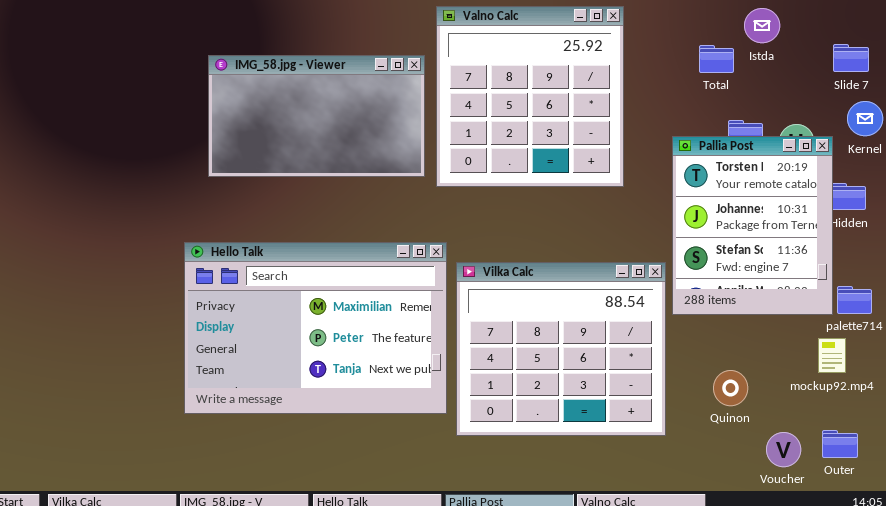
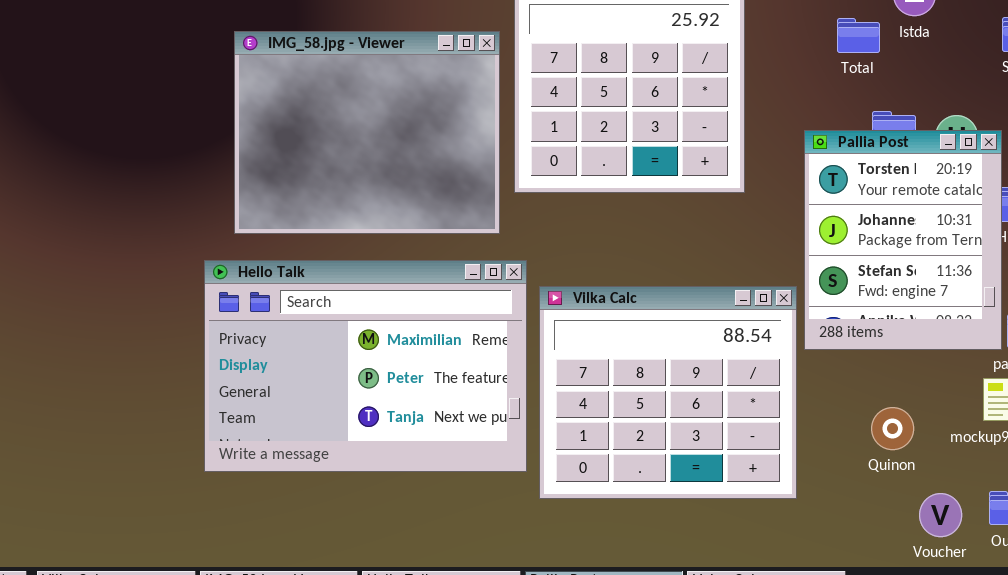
IMG_58.jpg - Viewer: [208,55,425,177] -> [234,31,500,234], resized
Quinon: [713,370,748,406] -> [871,407,914,450], moved

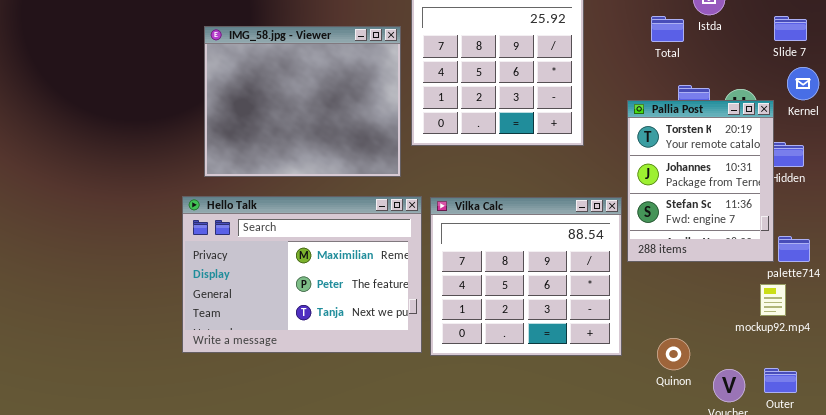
Vilka Calc: [539,286,797,499] -> [430,197,622,356], moved
Quinon: [871,407,914,450] -> [657,338,690,370], moved

